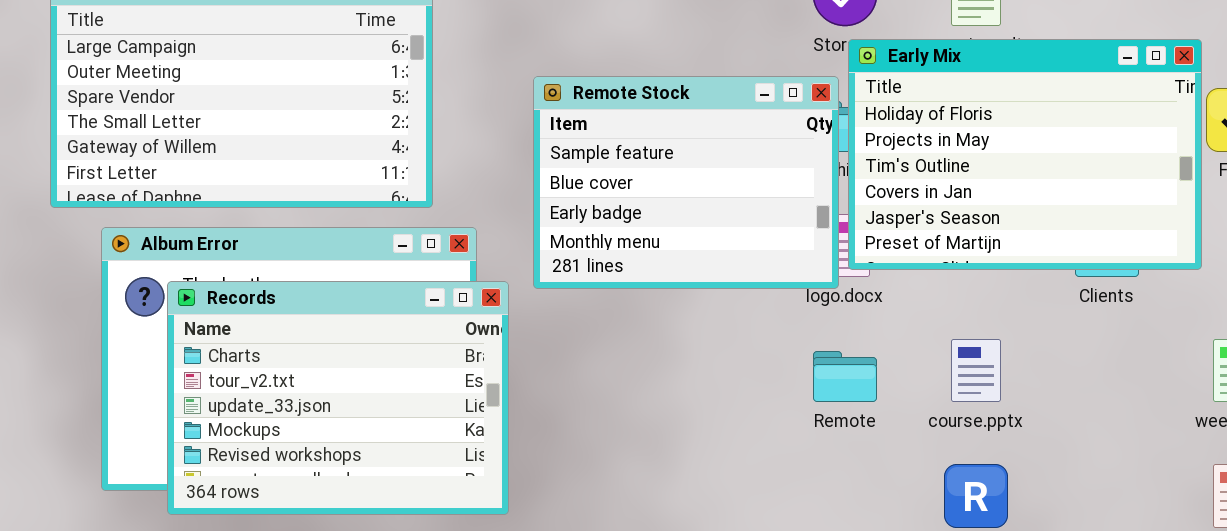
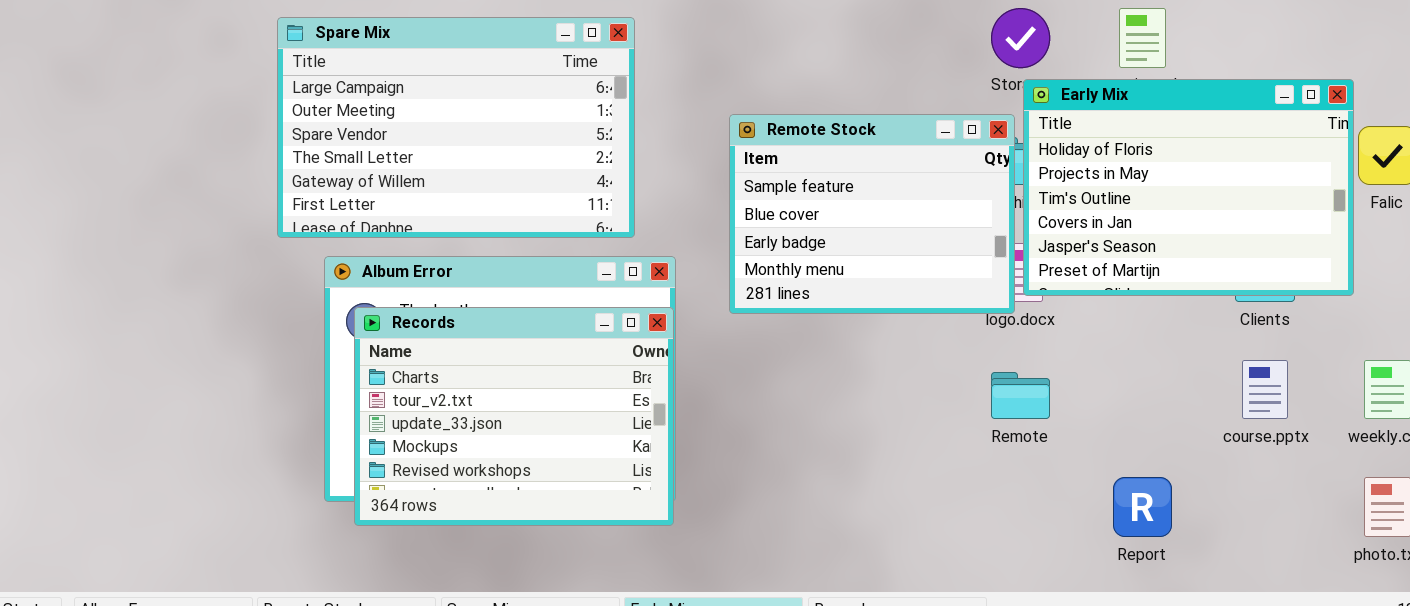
Records: [167,281,509,515] -> [354,307,674,526], moved
course.pptx: [951,339,1001,402] -> [1242,360,1288,419], moved

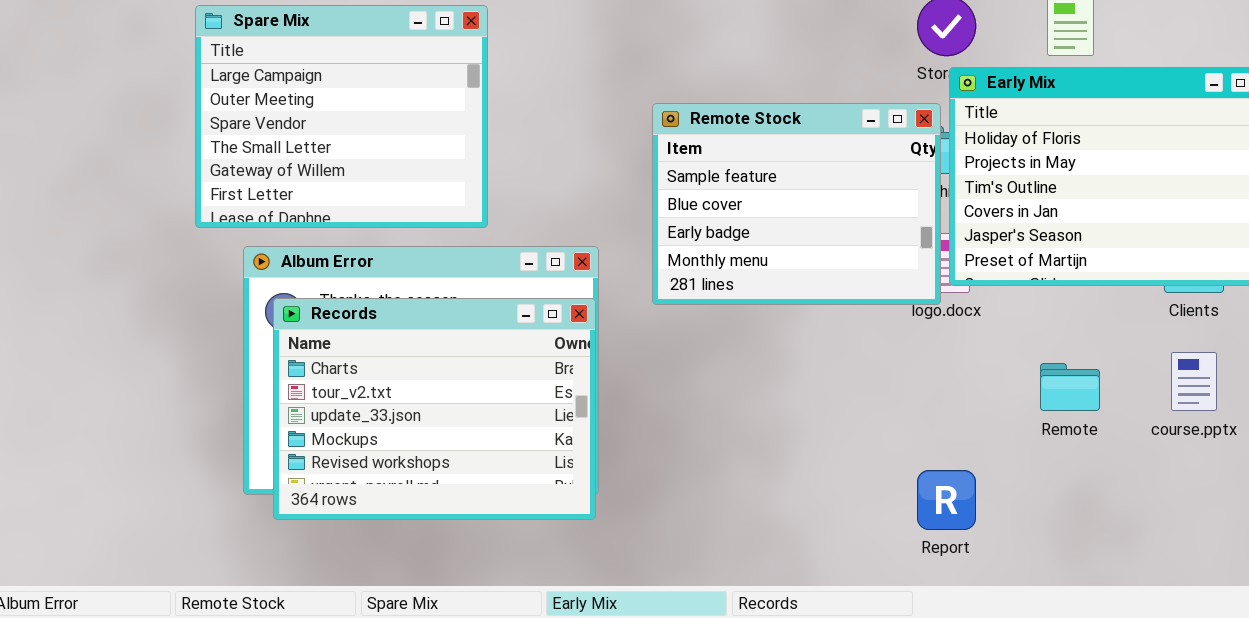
Spare Mix: [277,17,635,238] -> [195,5,488,228], resized
Remote: [991,372,1050,419] -> [1040,363,1100,411], moved
Report: [1113,477,1172,537] -> [917,470,976,530], moved

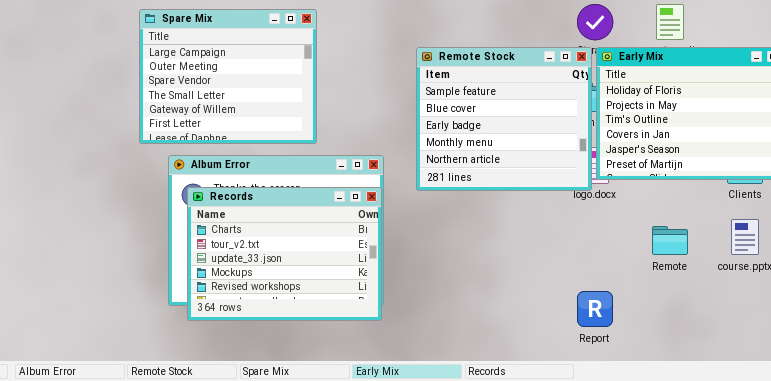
Remote Stock: [652,103,941,305] -> [416,47,592,191], resized

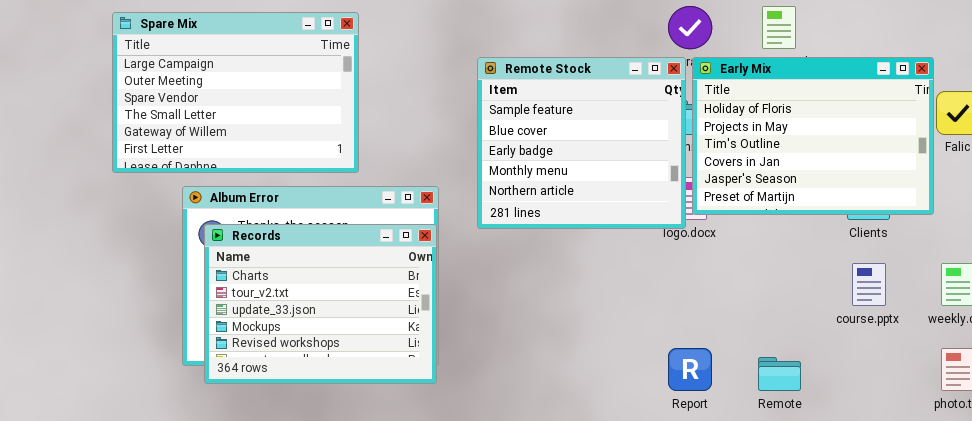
Spare Mix: [139,9,317,144] -> [112,12,359,173], resized
Remote: [652,226,688,255] -> [758,357,801,391], moved

